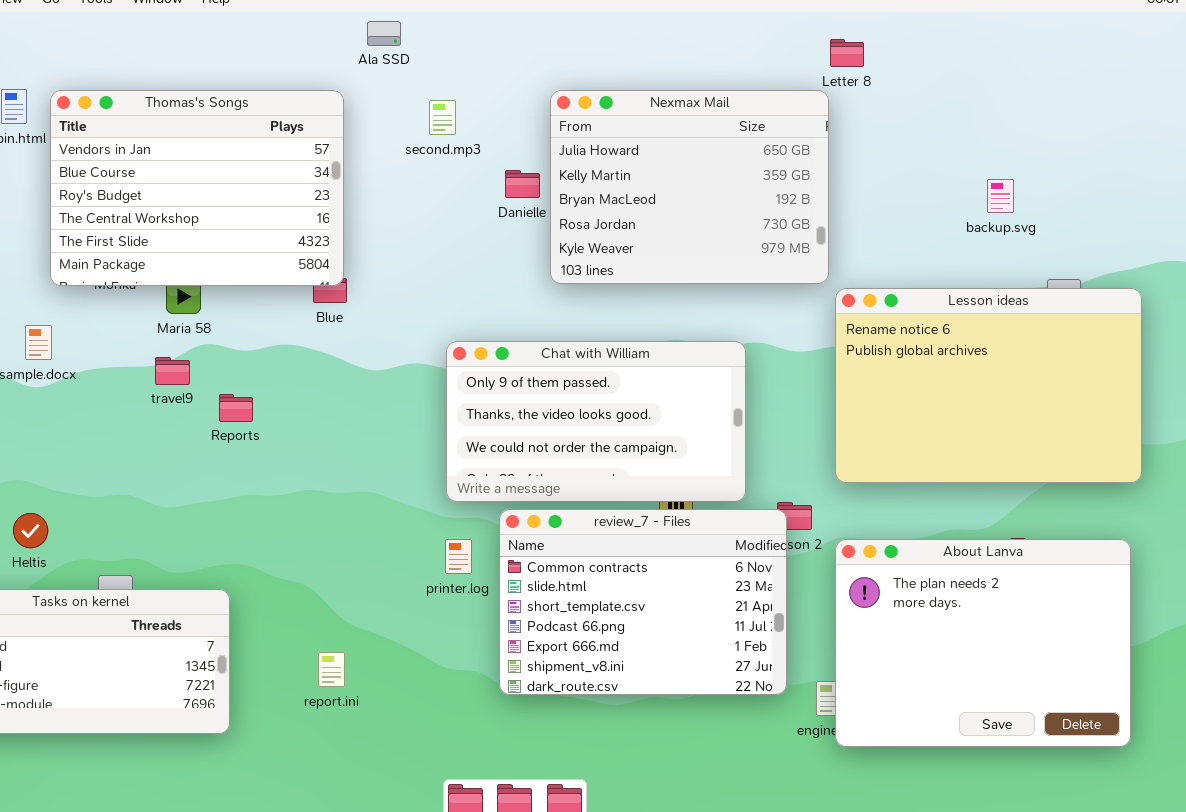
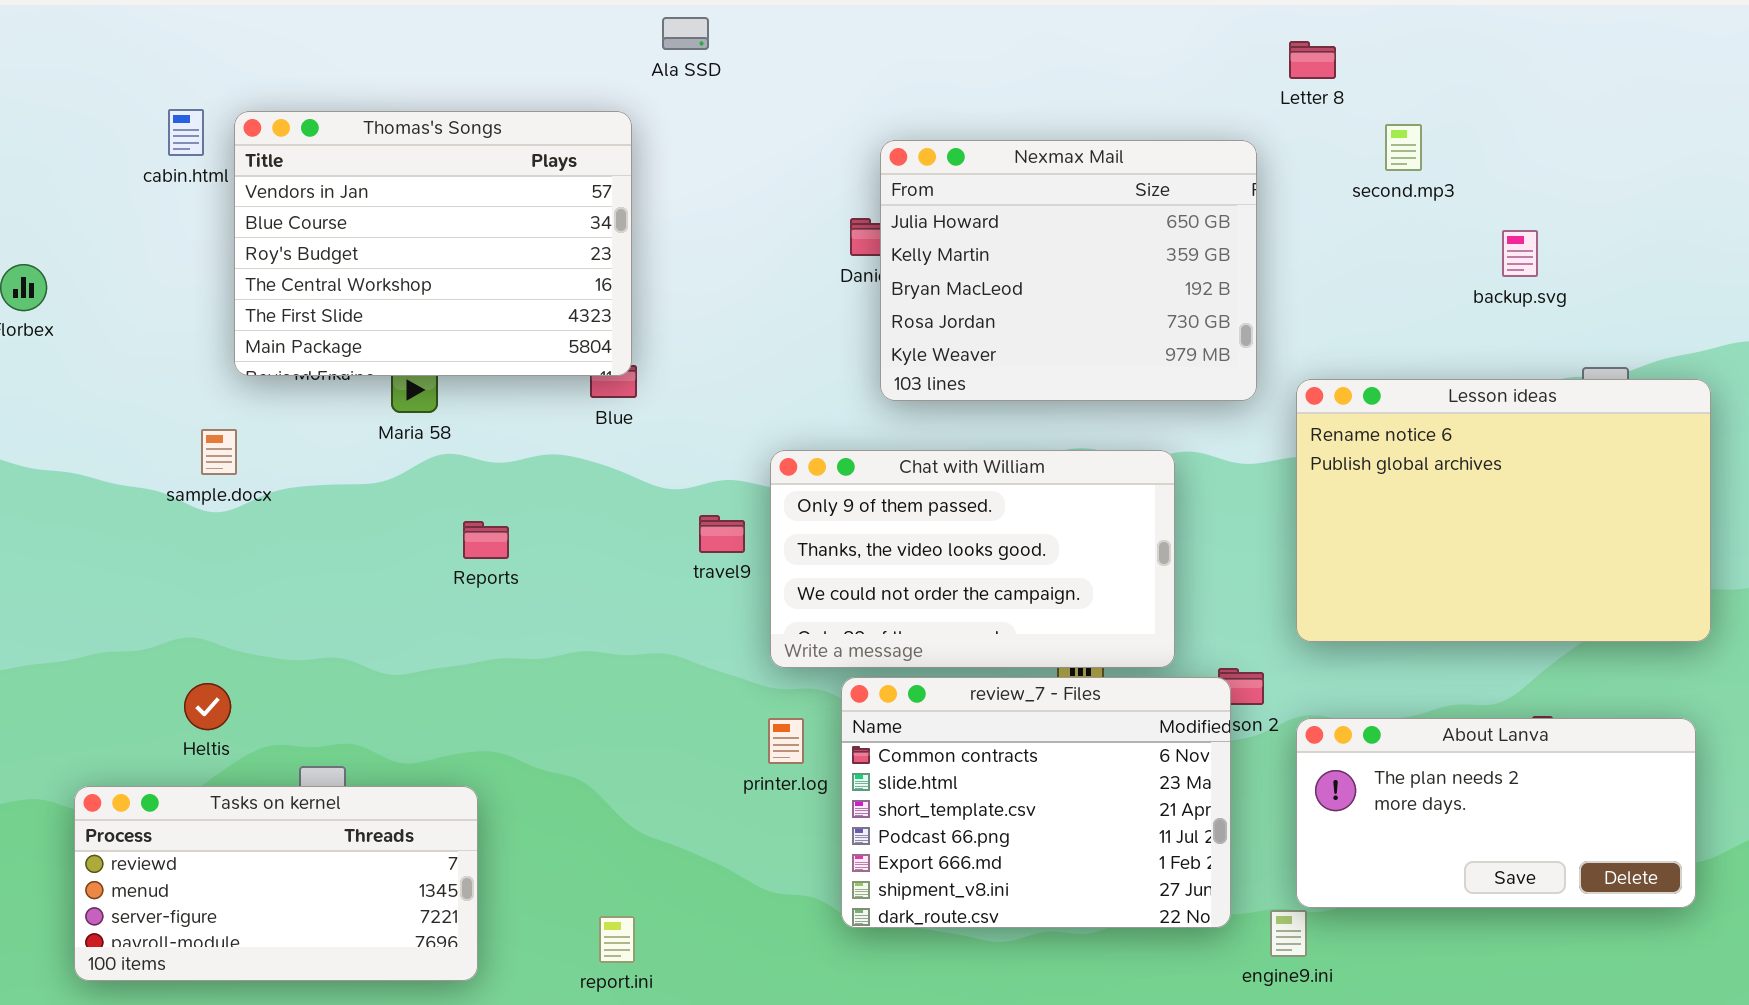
Nexmax Mail: [550,90,829,284] -> [880,140,1257,401], moved
second.mp3: [429,100,456,135] -> [1385,124,1422,171], moved
travel9: [155,357,190,385] -> [699,515,745,553], moved
About Lanva: [835,539,1131,747] -> [1296,718,1696,908], resized
report.ini: [318,652,345,687] -> [599,916,635,963], moved

